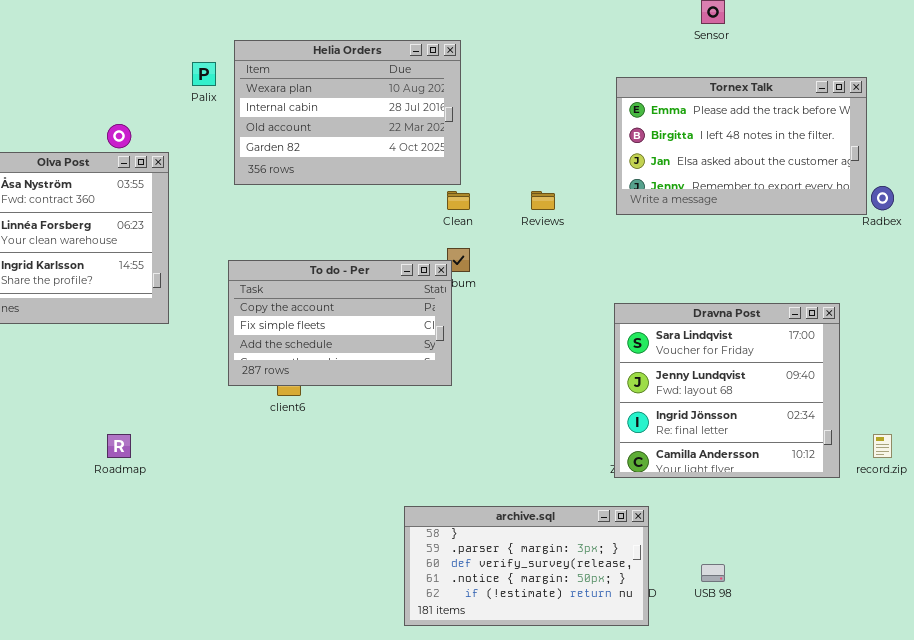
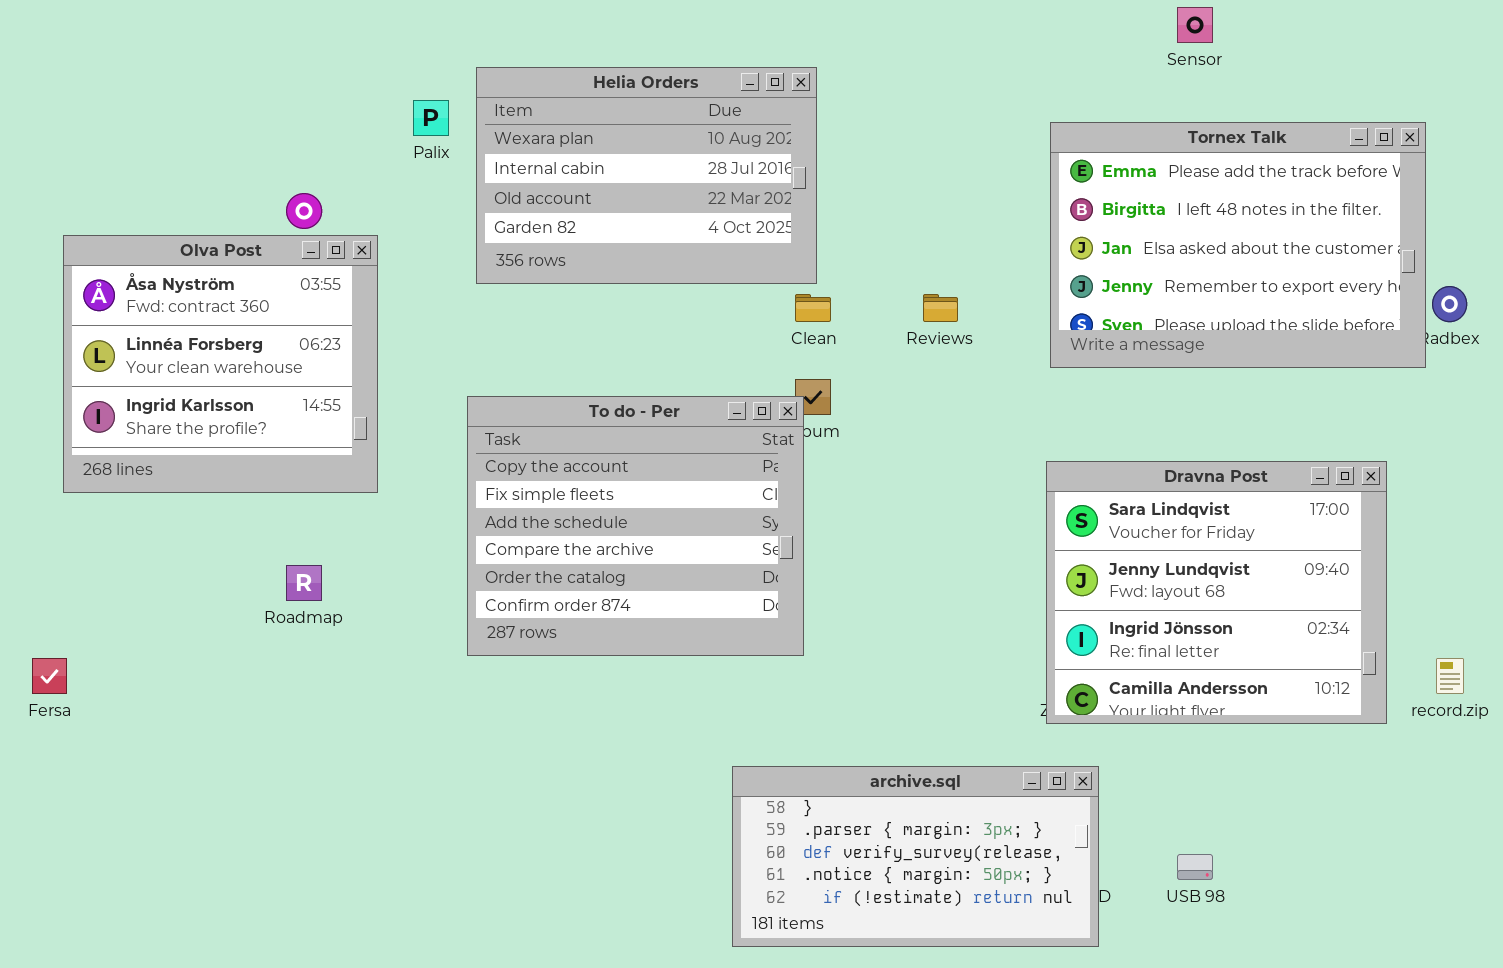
Tornex Talk: [616,77,867,215] -> [1050,122,1426,368], resized
To do - Per: [228,260,452,386] -> [467,396,804,656], resized
Roadmap: [107,434,131,458] -> [286,565,322,601], moved

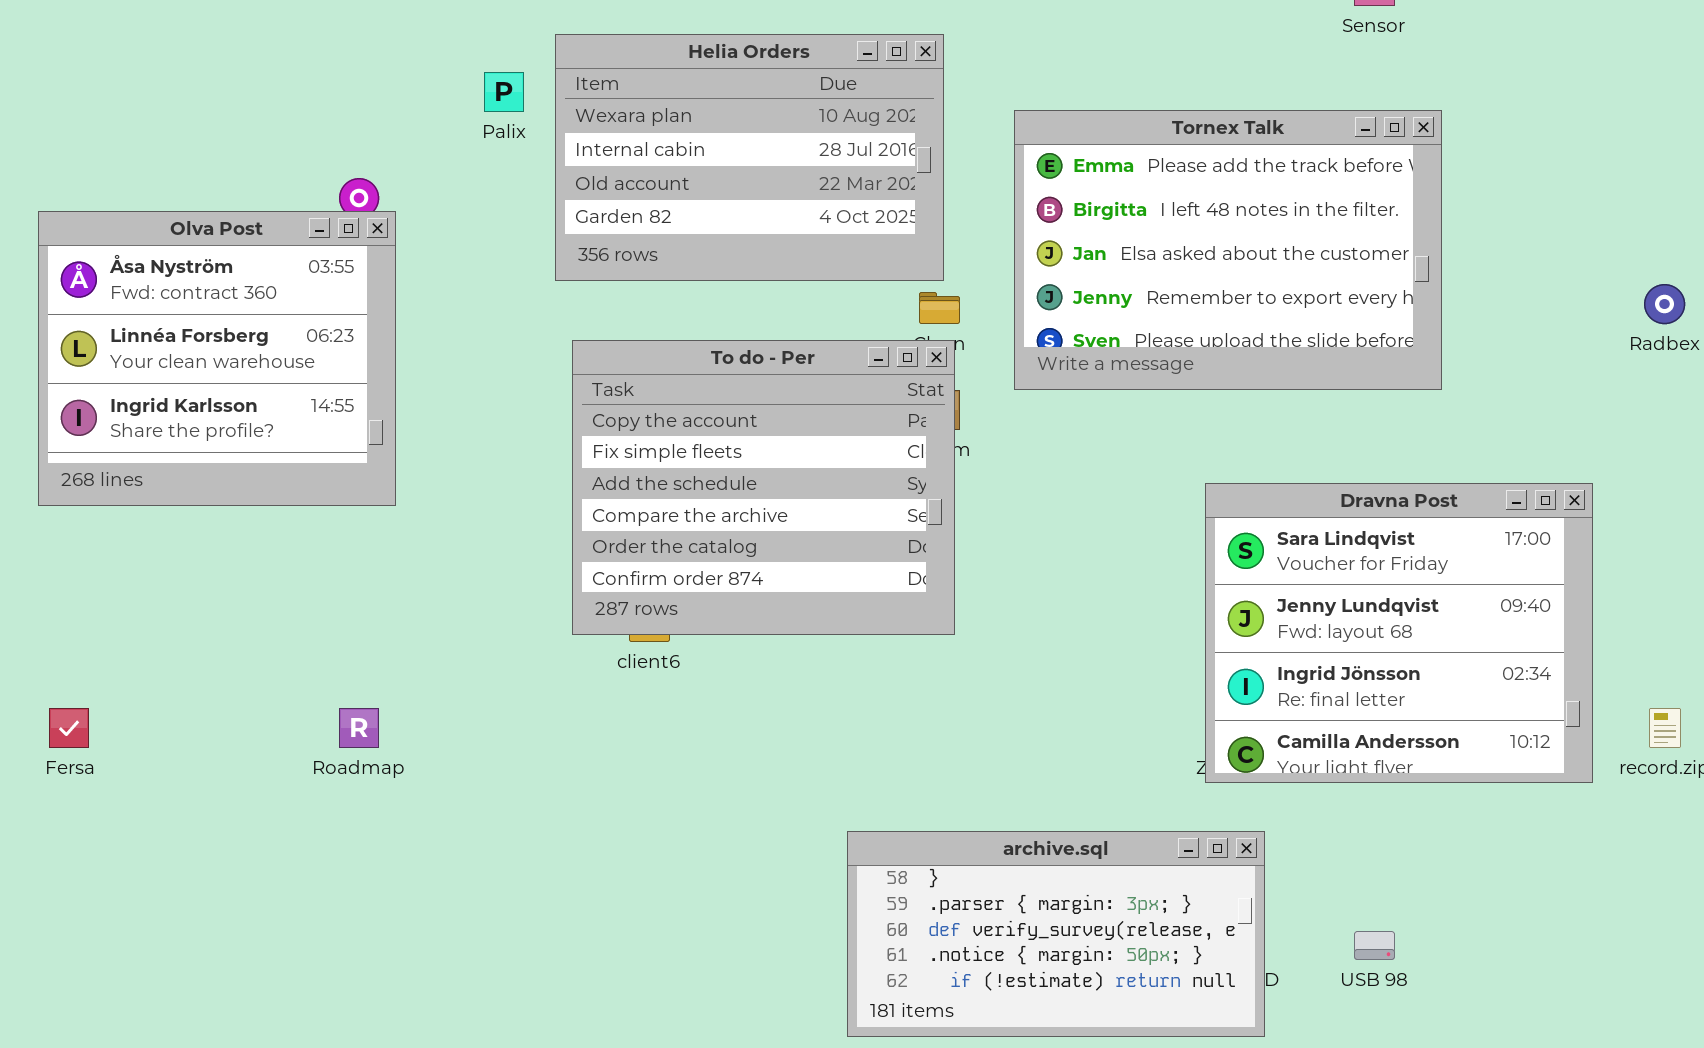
Tornex Talk: [1050,122,1426,368] -> [1014,110,1442,390], moved
Olva Post: [63,235,378,493] -> [38,211,396,506], moved
To do - Per: [467,396,804,656] -> [572,340,955,635], moved
Roadmap: [286,565,322,601] -> [339,708,379,748], moved

